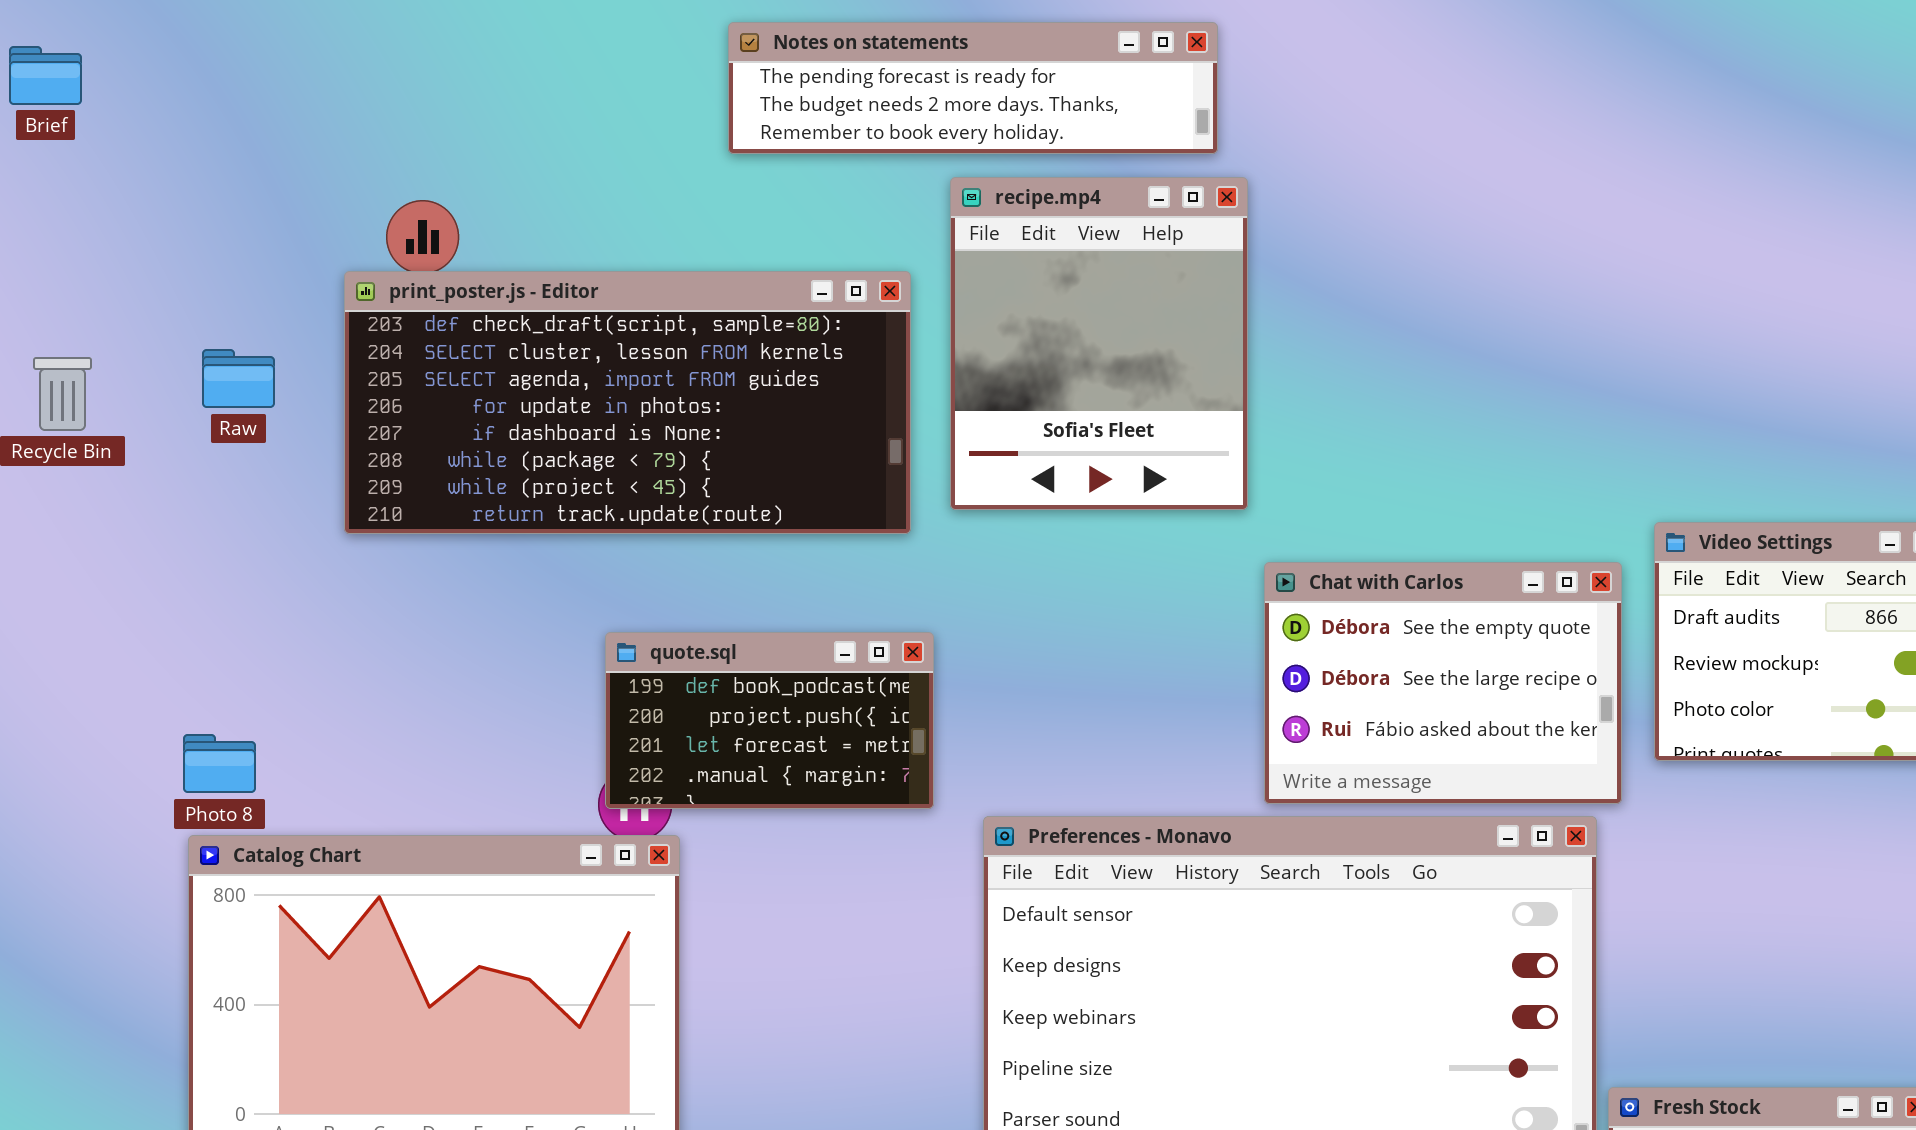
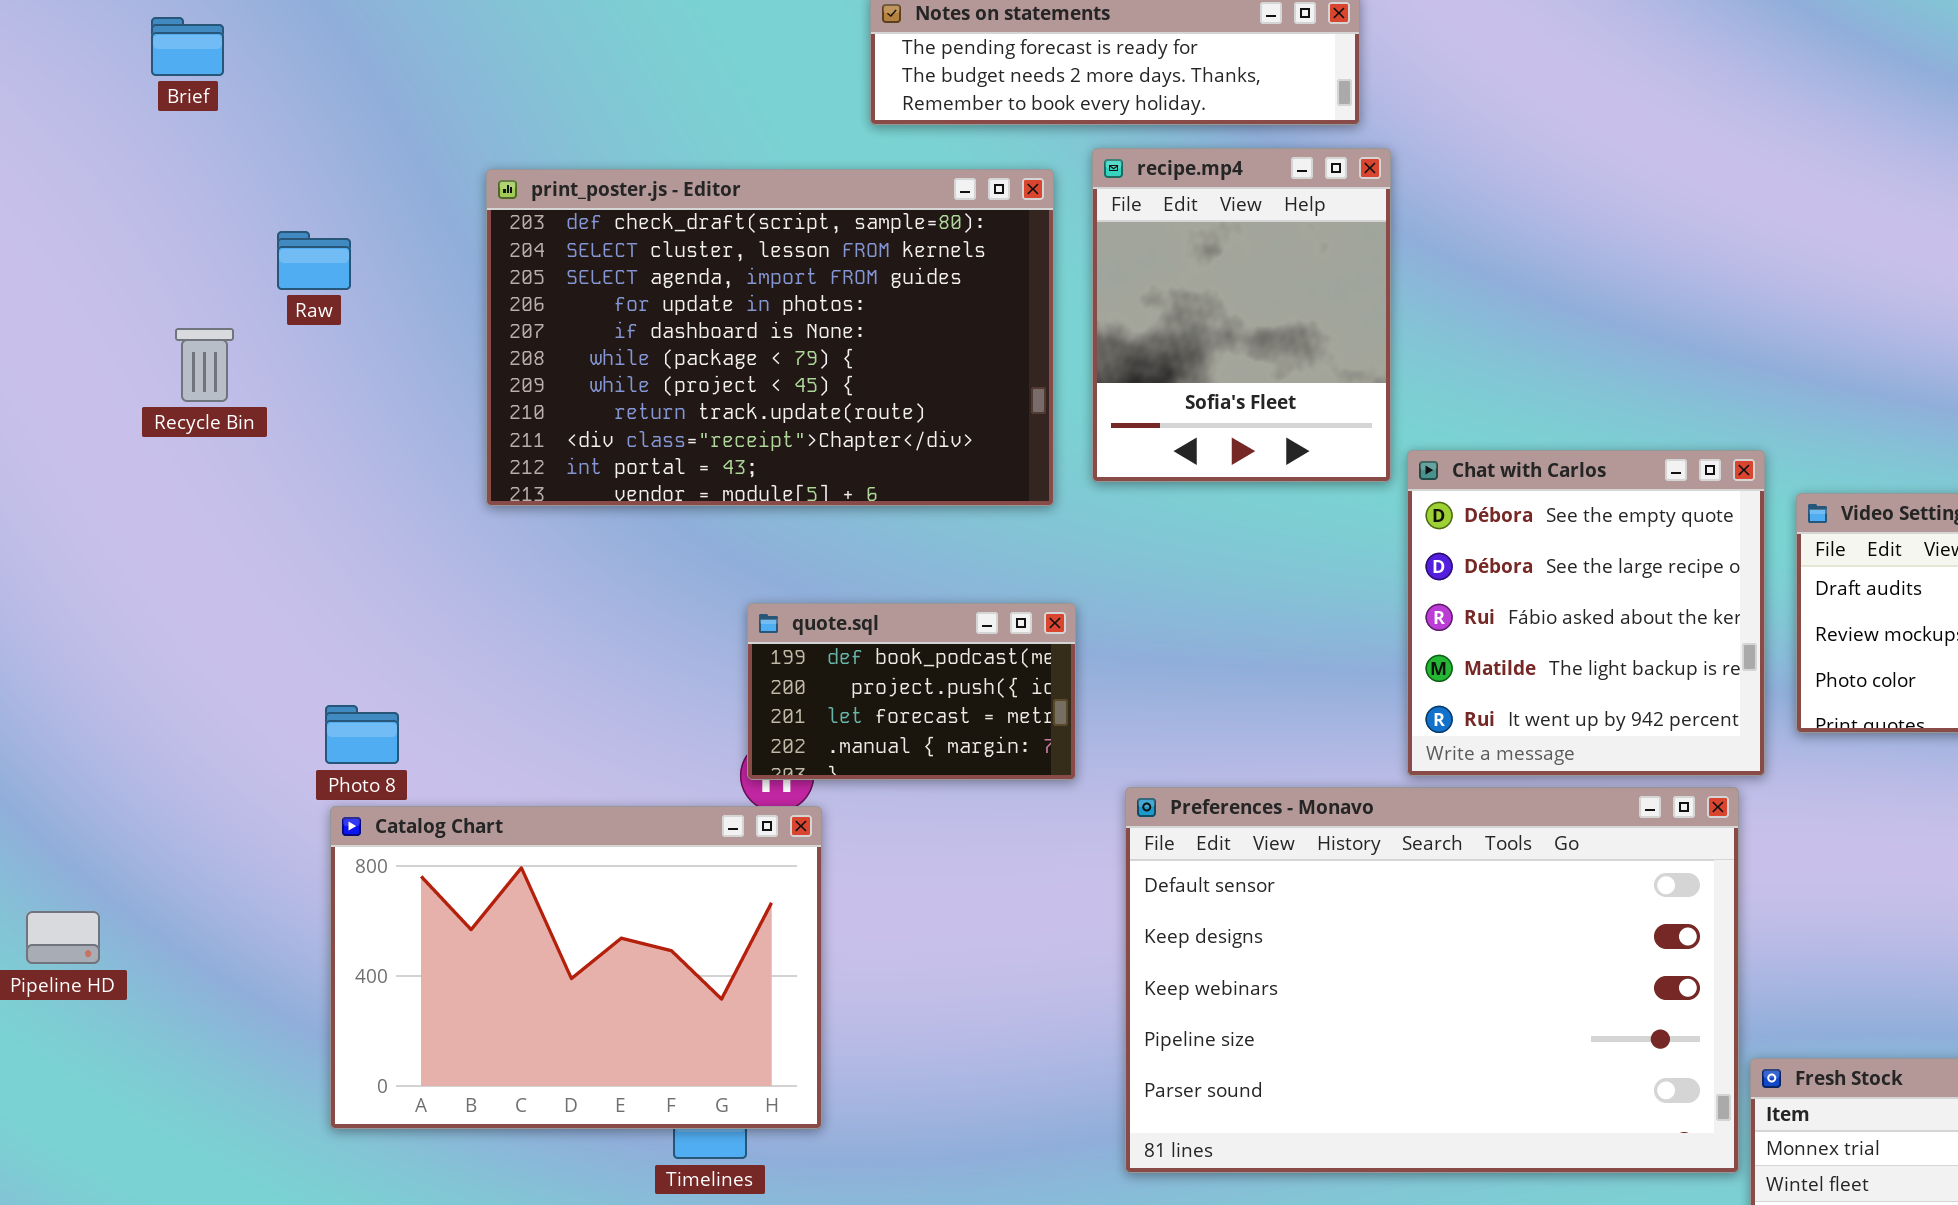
print_poster.js - Editor: [344,271,911,534] -> [486,169,1054,506], resized
Raw: [202,349,275,408] -> [277,231,351,290], moved
Chat with Carlos: [1264,562,1622,804] -> [1407,450,1765,776], resized

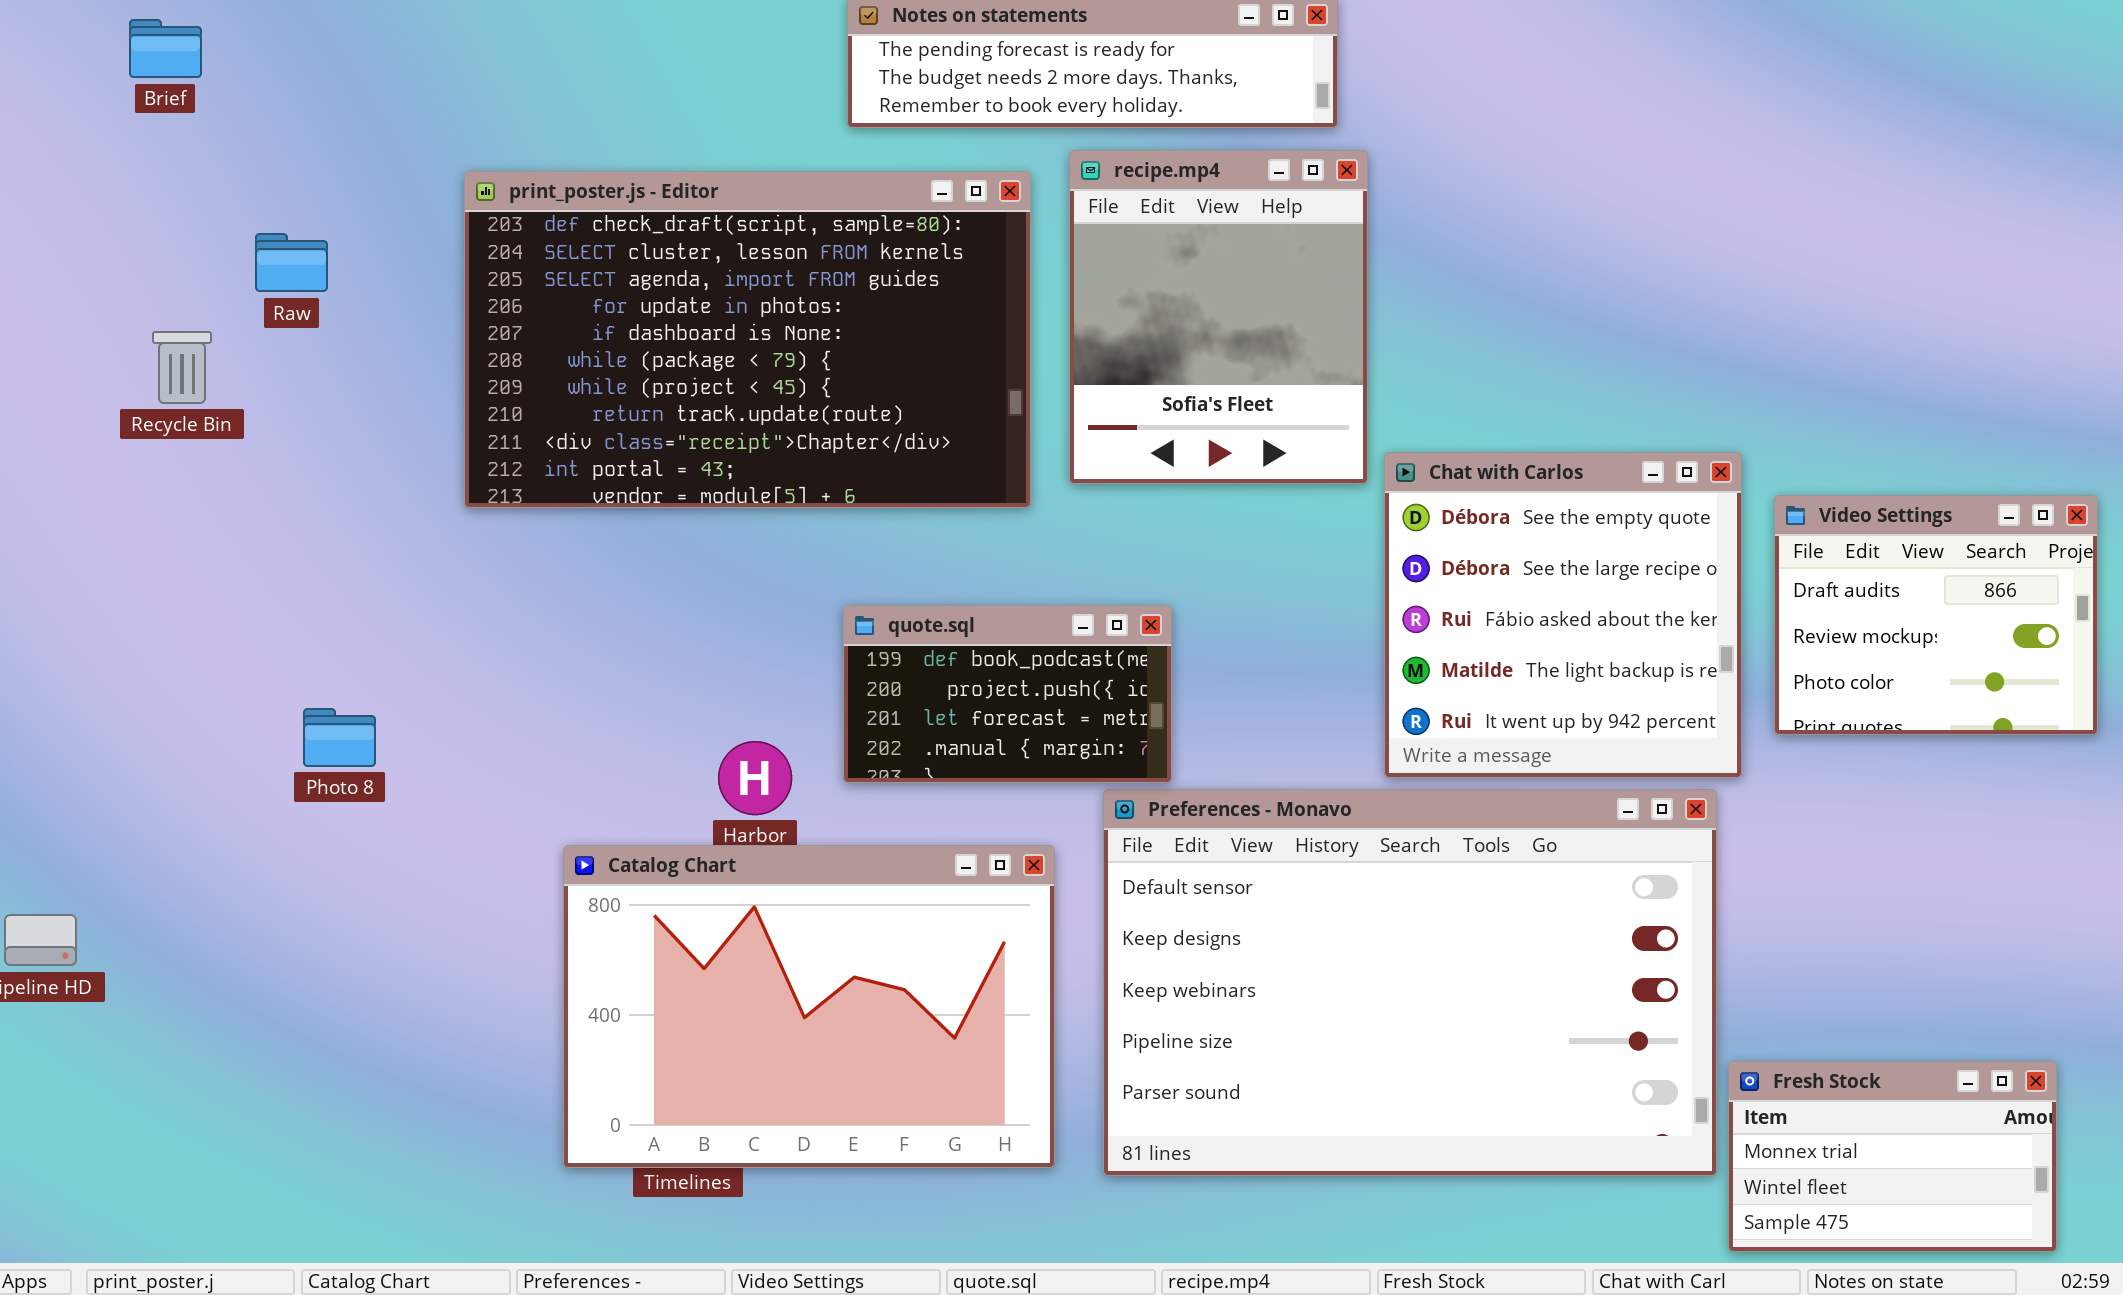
quote.sql: [747,603,1076,780] -> [843,605,1172,783], moved
Catalog Chart: [330,806,822,1129] -> [563,845,1055,1168], moved

